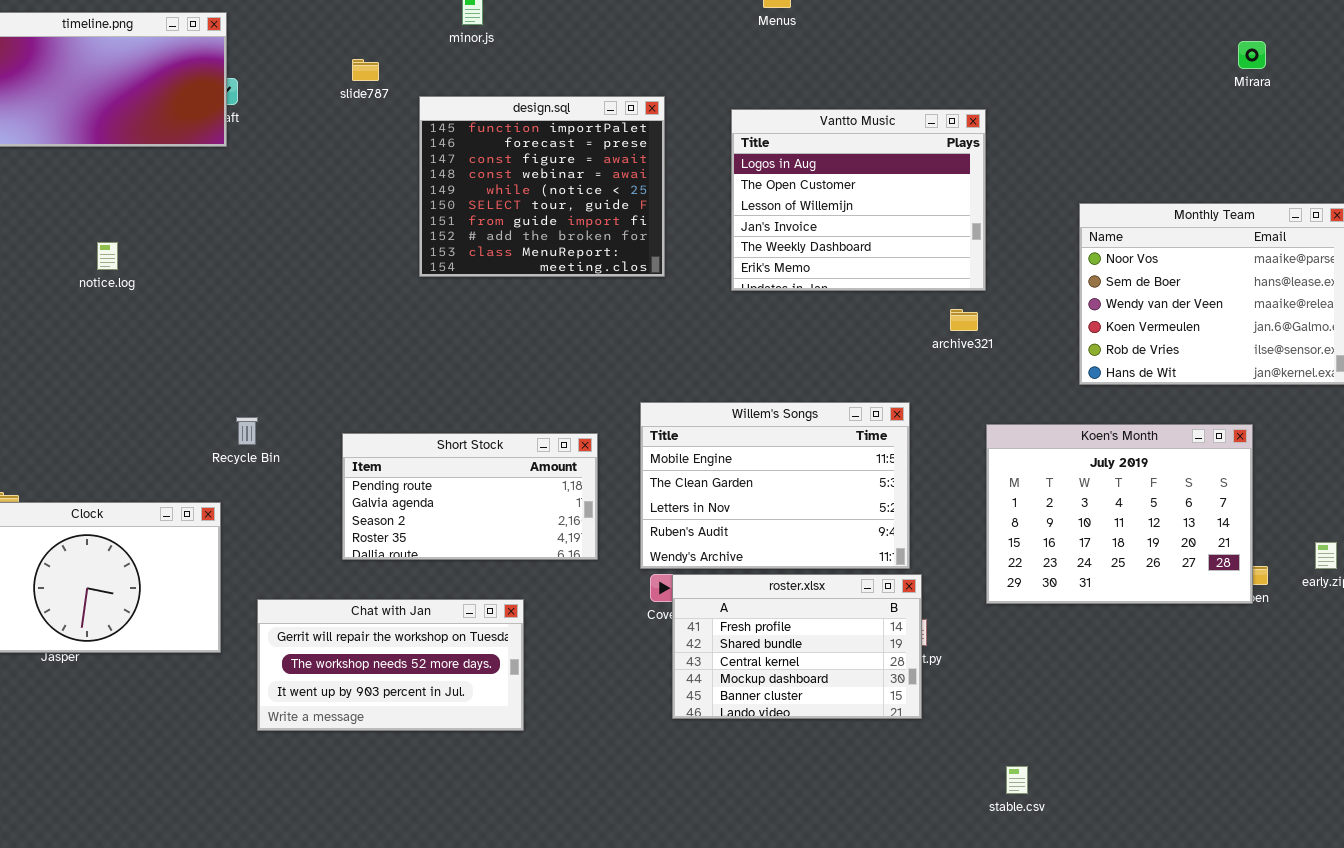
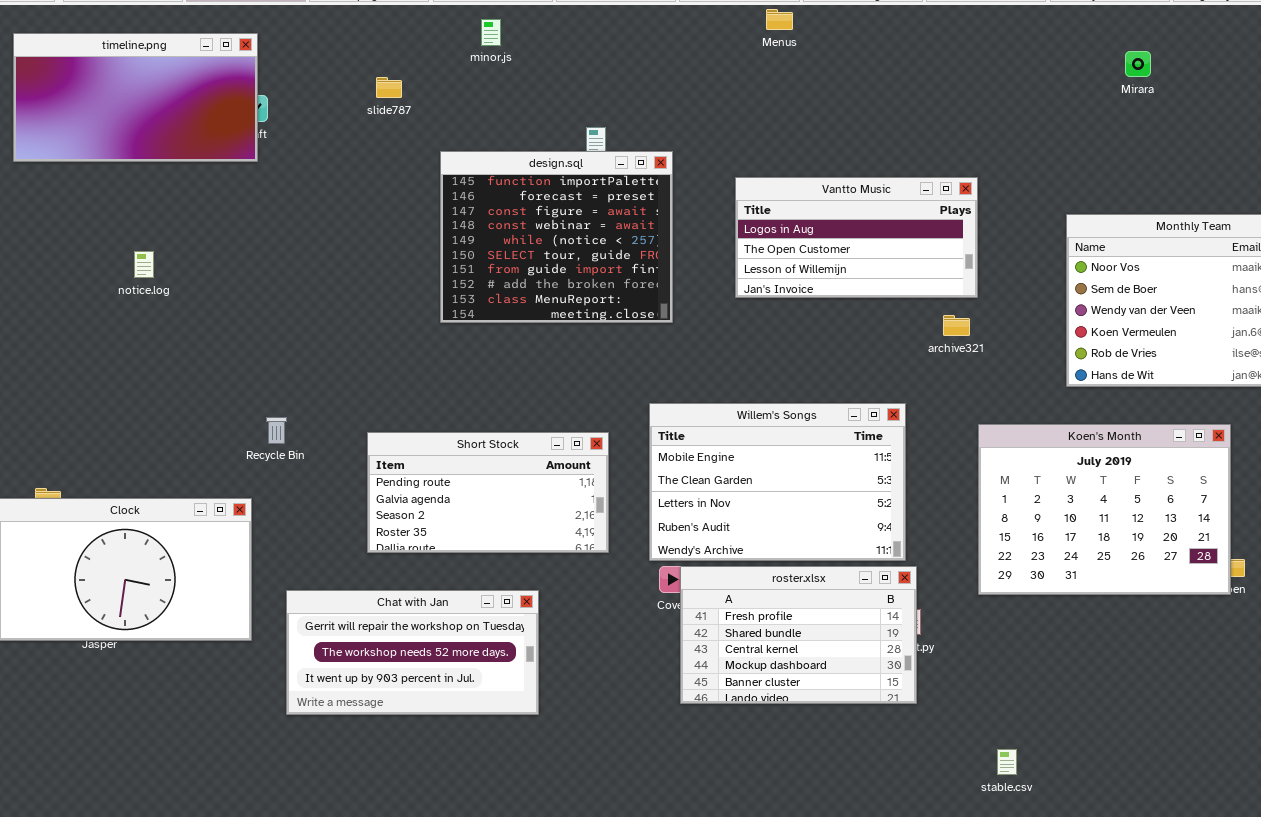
Mirara: [1238,41,1266,69] -> [1125,51,1151,77], moved
design.sql: [419,96,665,277] -> [440,151,673,323], moved
Vantto Music: [731,109,986,291] -> [735,177,978,298], resized

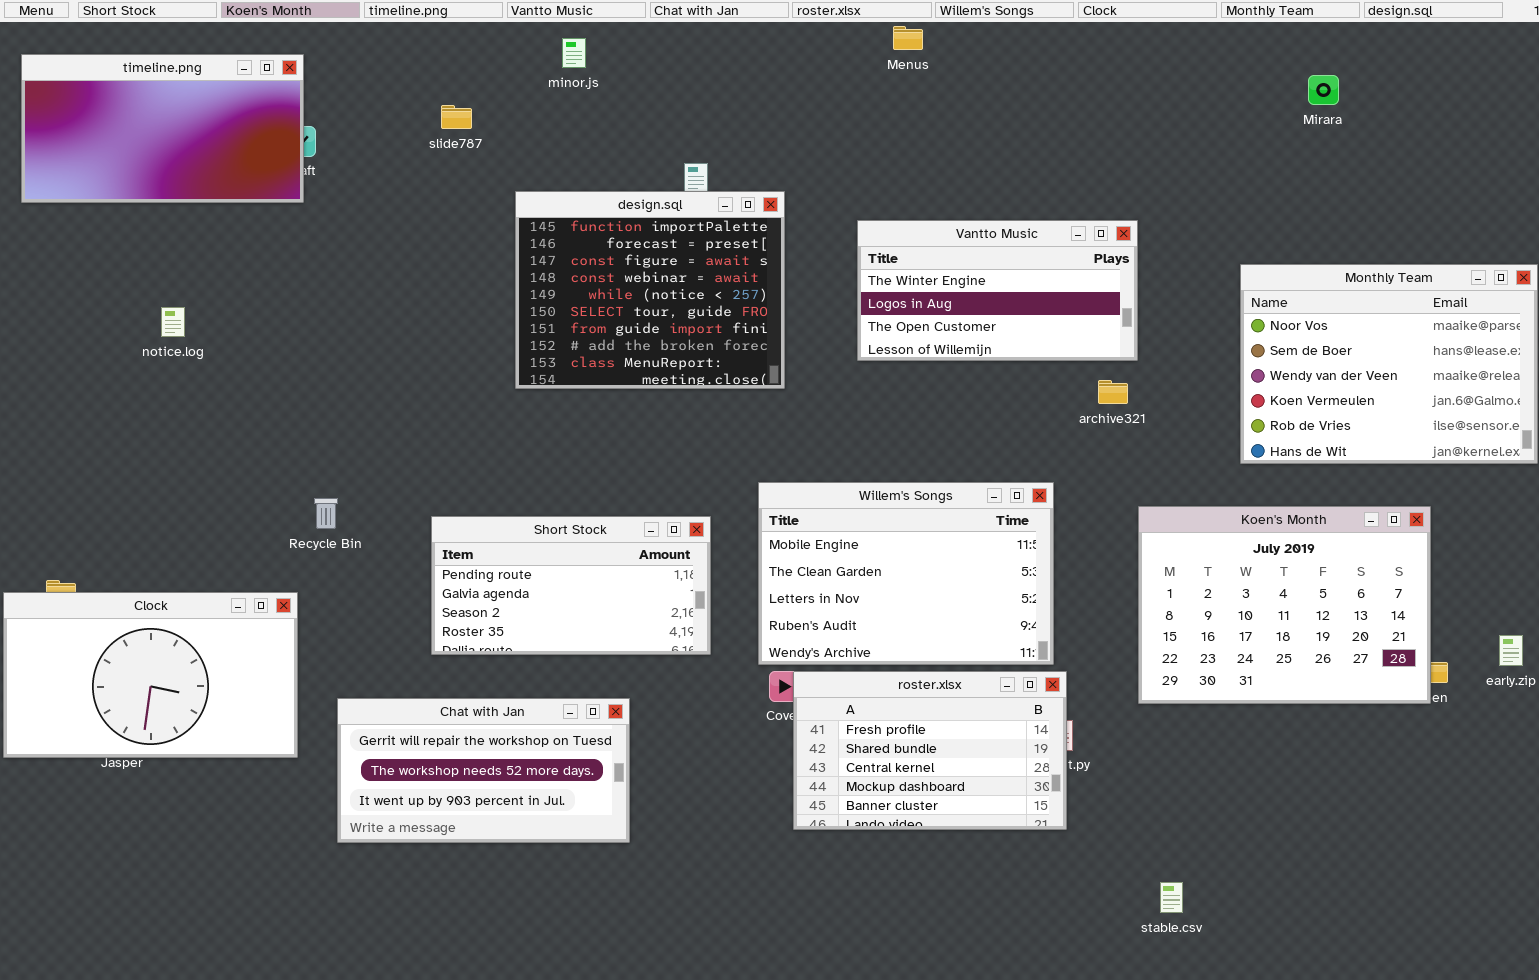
Vantto Music: [735,177,978,298] -> [857,220,1138,361], scrolled up 1 row

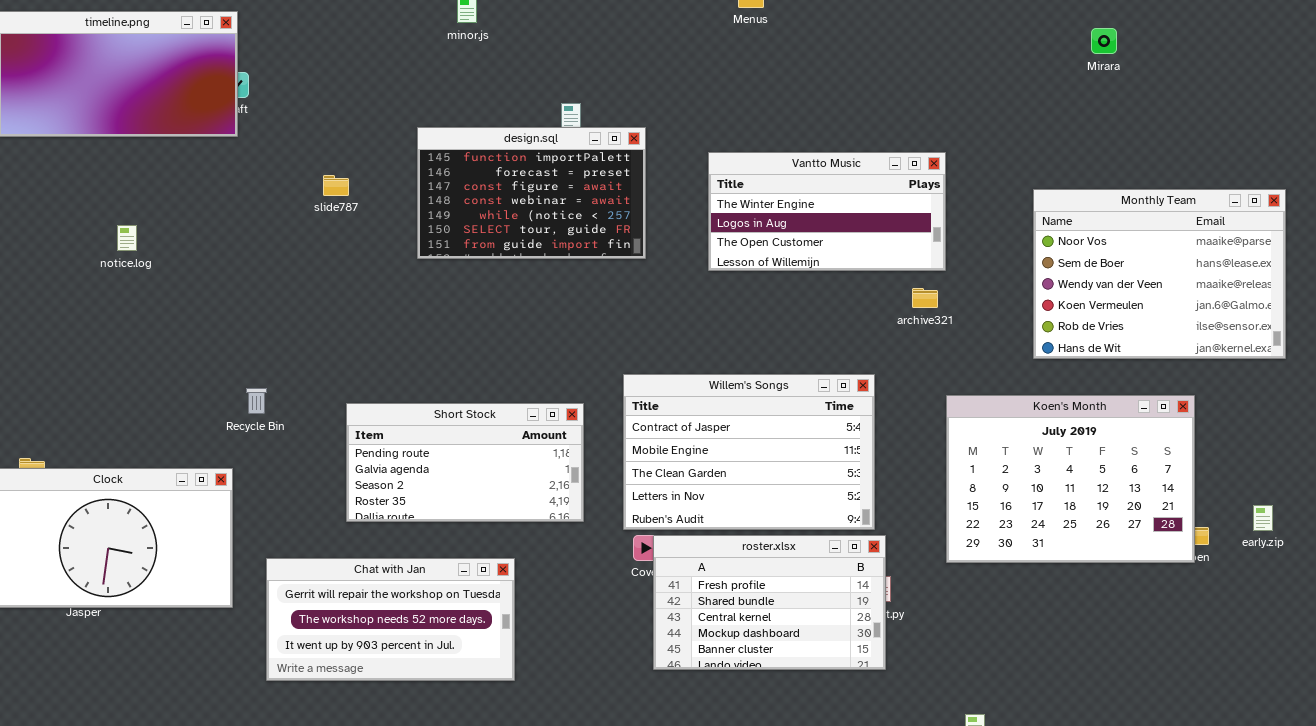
slide787: [441,105,472,129] -> [323,175,349,196], moved
design.sql: [515,191,785,389] -> [417,127,646,259], resized
Willem's Songs: [758,482,1054,665] -> [623,374,875,530], scrolled up 1 row

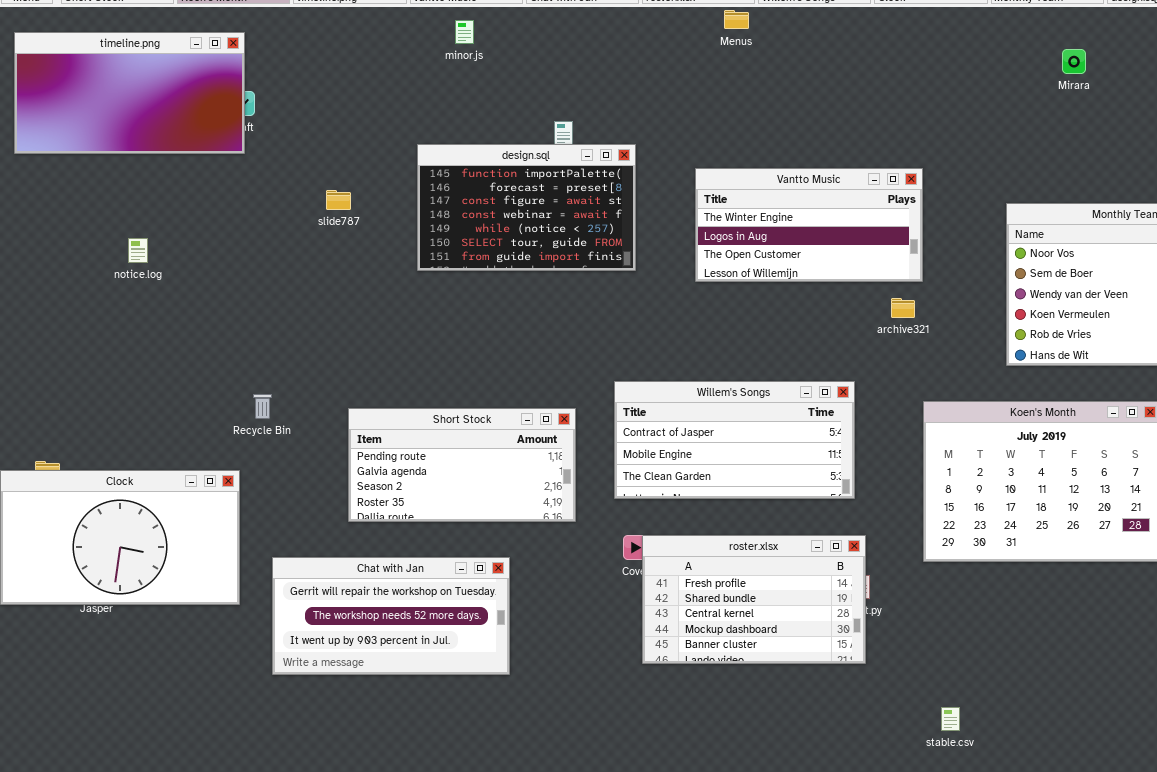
Willem's Songs: [623,374,875,530] -> [614,381,855,499], resized

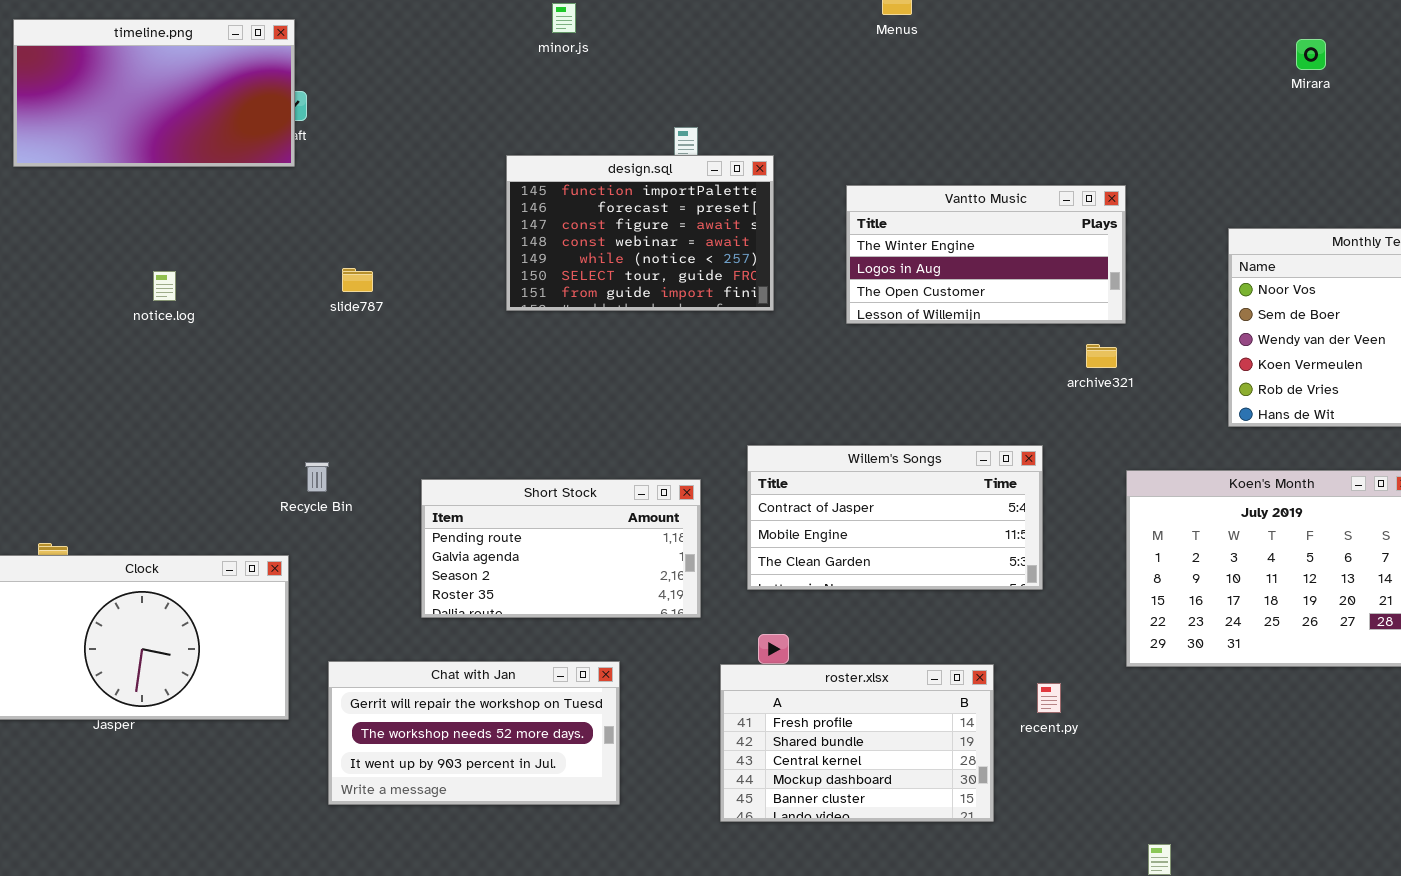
slide787: [326,190,351,210] -> [342,268,373,292], moved
roster.xlsx: [642,535,866,664] -> [720,664,994,822], moved

